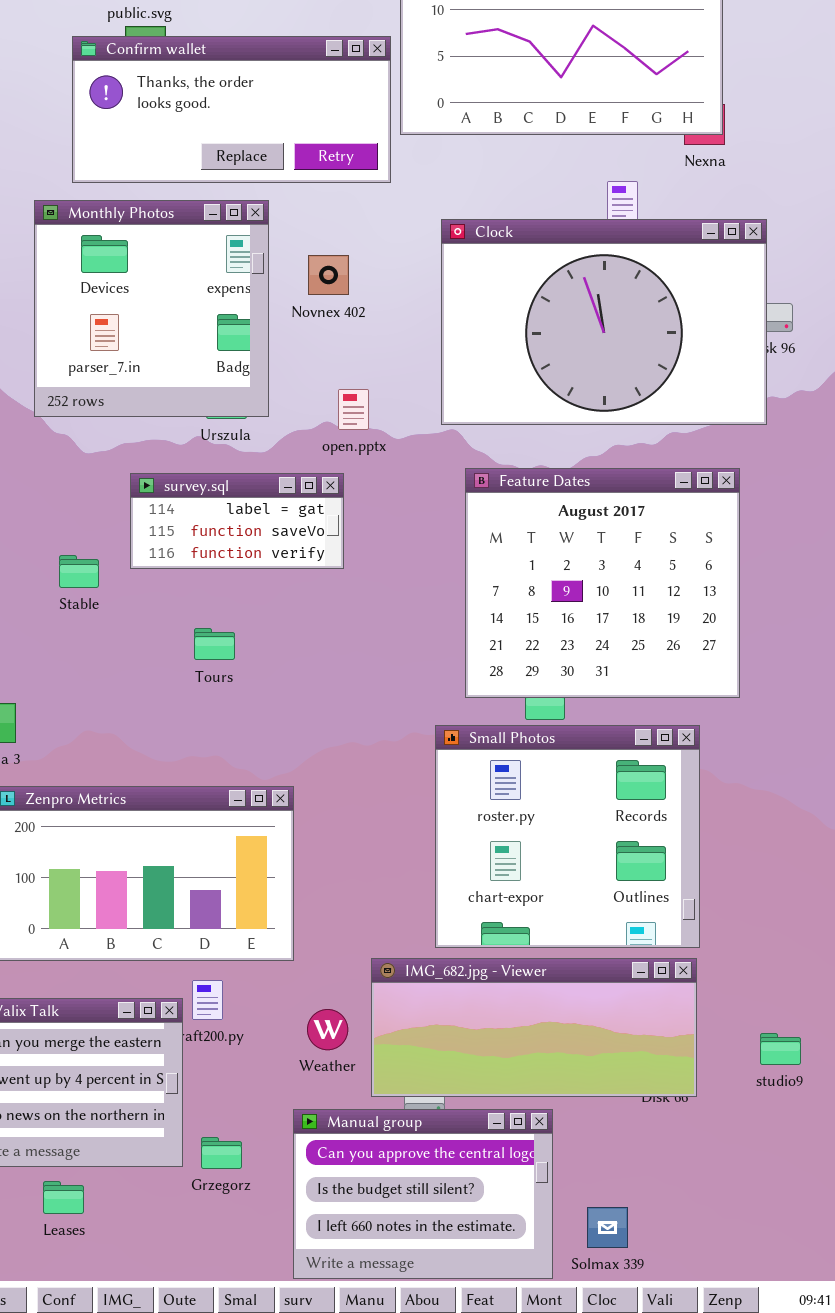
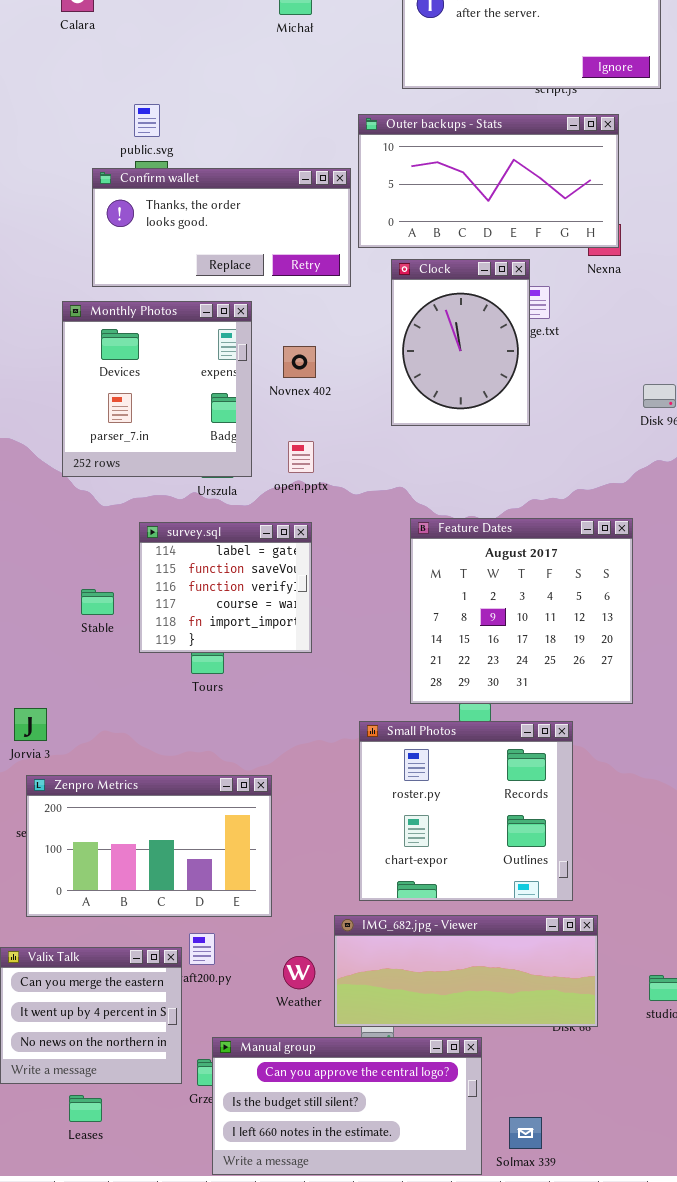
Clock: [441,219,767,425] -> [391,259,530,426], moved, resized
open.pptx: [338,389,369,430] -> [288,441,314,473], moved
survey.sql: [130,473,344,569] -> [139,522,312,653], resized
Small Photos: [435,725,700,948] -> [359,721,573,901], moved
Manual group: [293,1109,553,1279] -> [212,1037,482,1175], resized

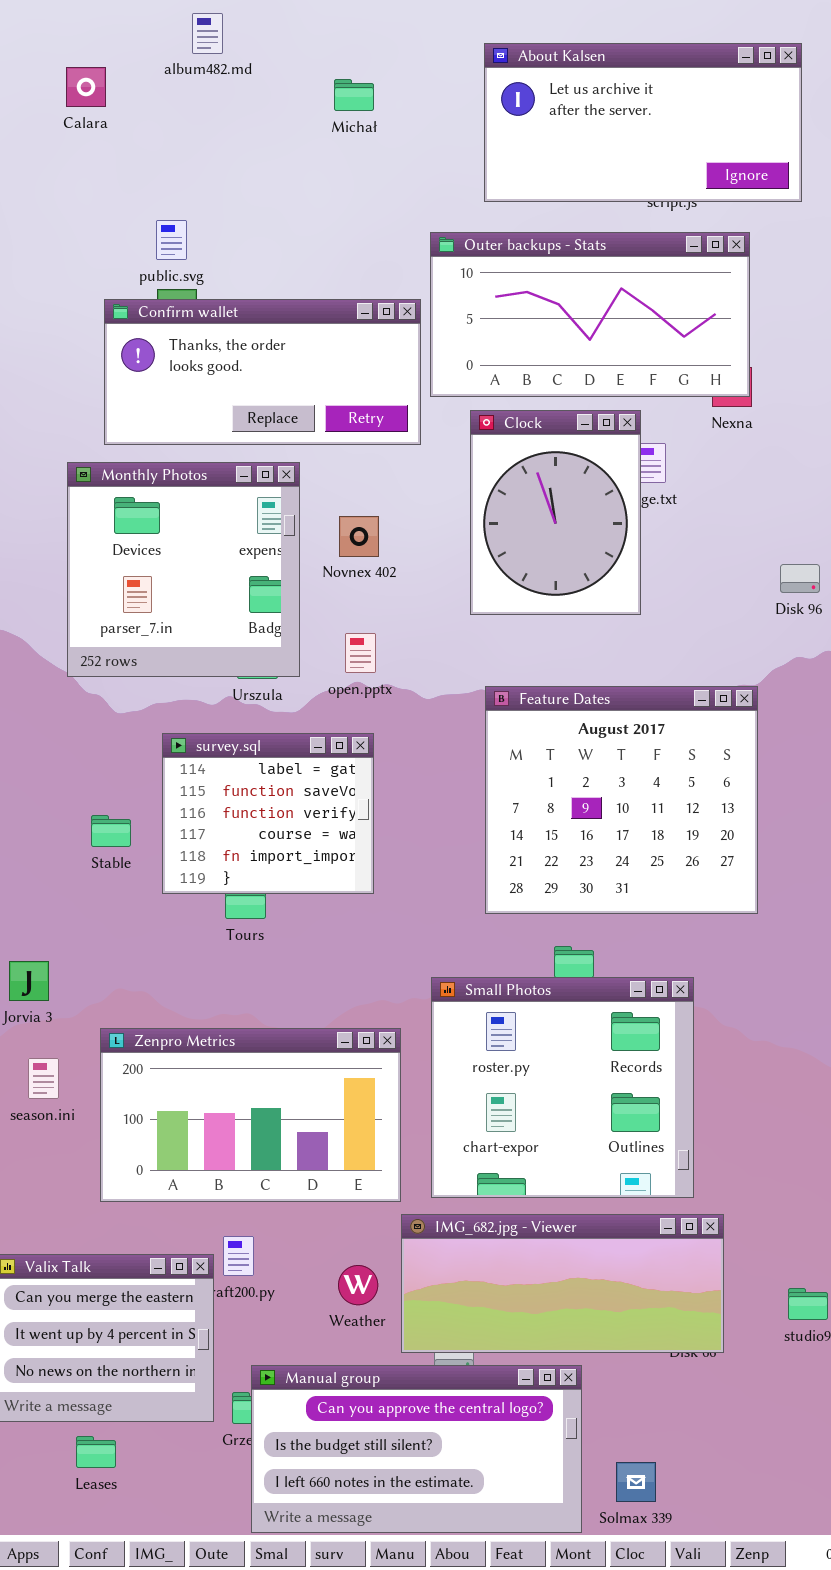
Feature Dates: [410,518,633,704] -> [485,686,758,914], moved
Zenpro Metrics: [26,775,272,917] -> [100,1028,401,1202], moved

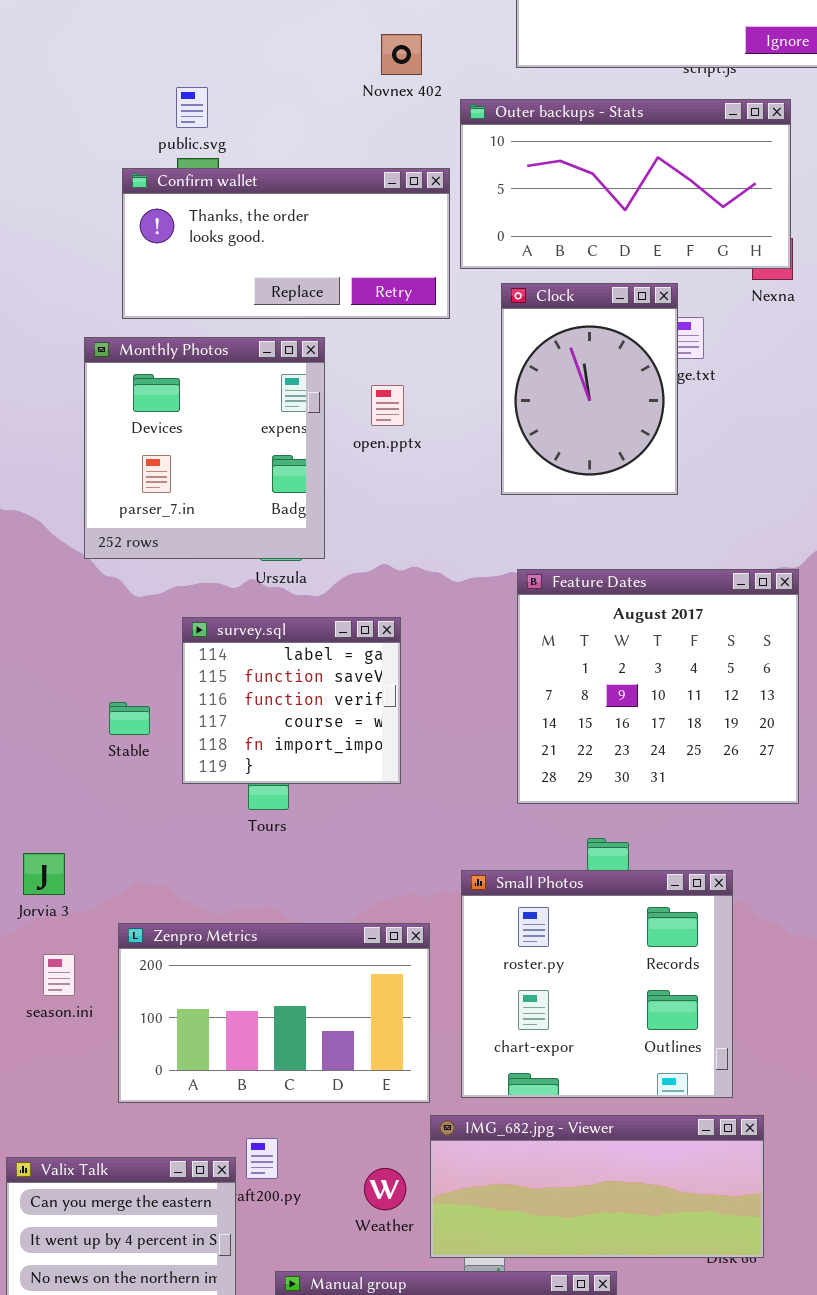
Novnex 402: [339,516,379,557] -> [381,34,422,75], moved
open.pptx: [345,633,376,673] -> [371,385,404,426], moved

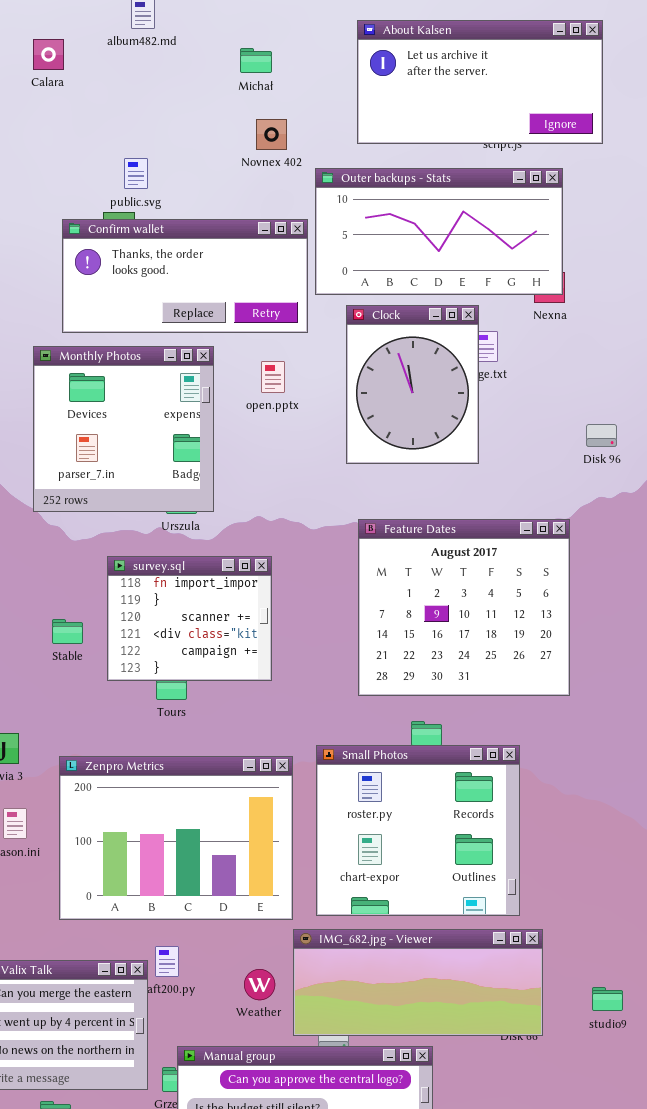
public.svg: [176,87,208,128] -> [124,158,148,189], moved
open.pptx: [371,385,404,426] -> [261,361,285,393], moved
survey.sql: [182,617,401,784] -> [107,556,272,681], scrolled down 4 rows
Zenpro Metrics: [118,923,430,1103] -> [59,756,293,920], resized

